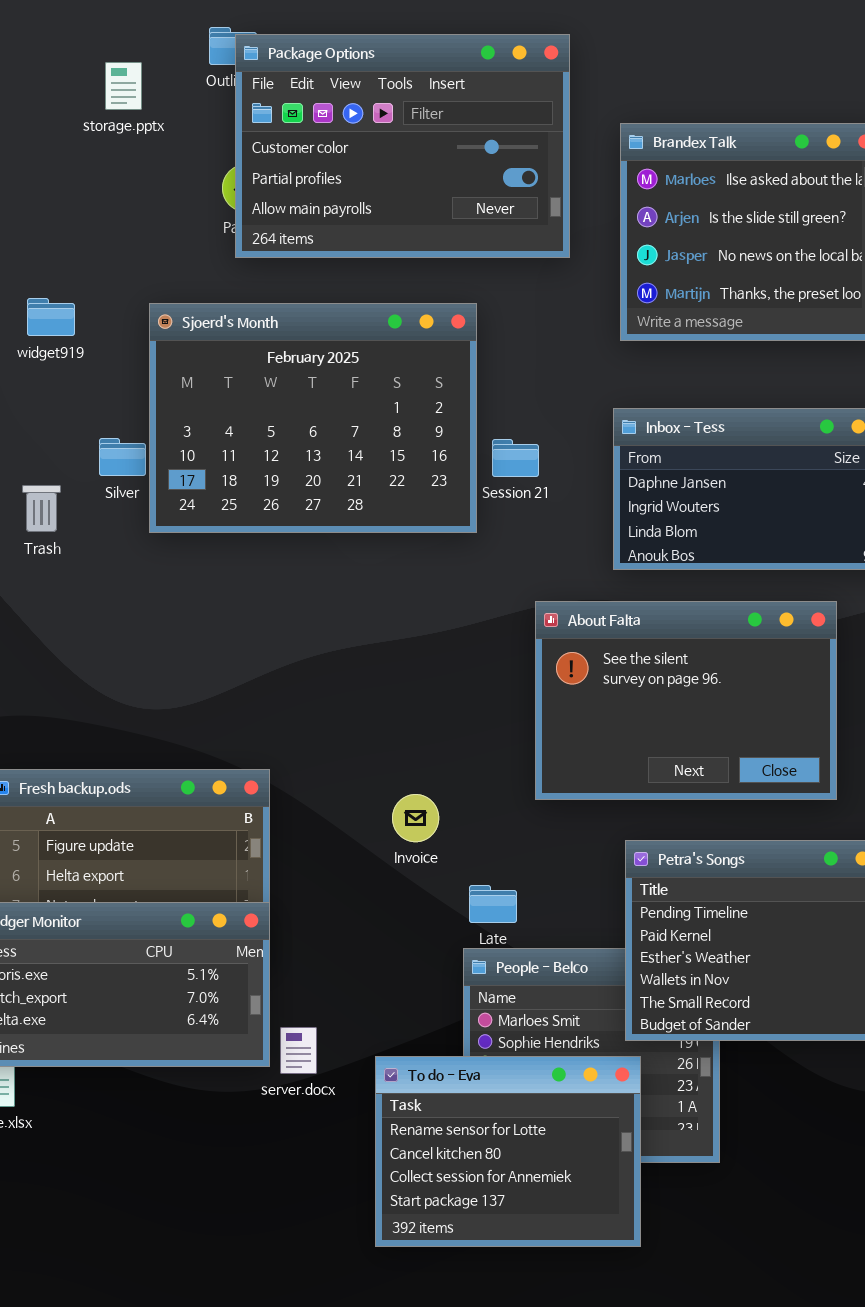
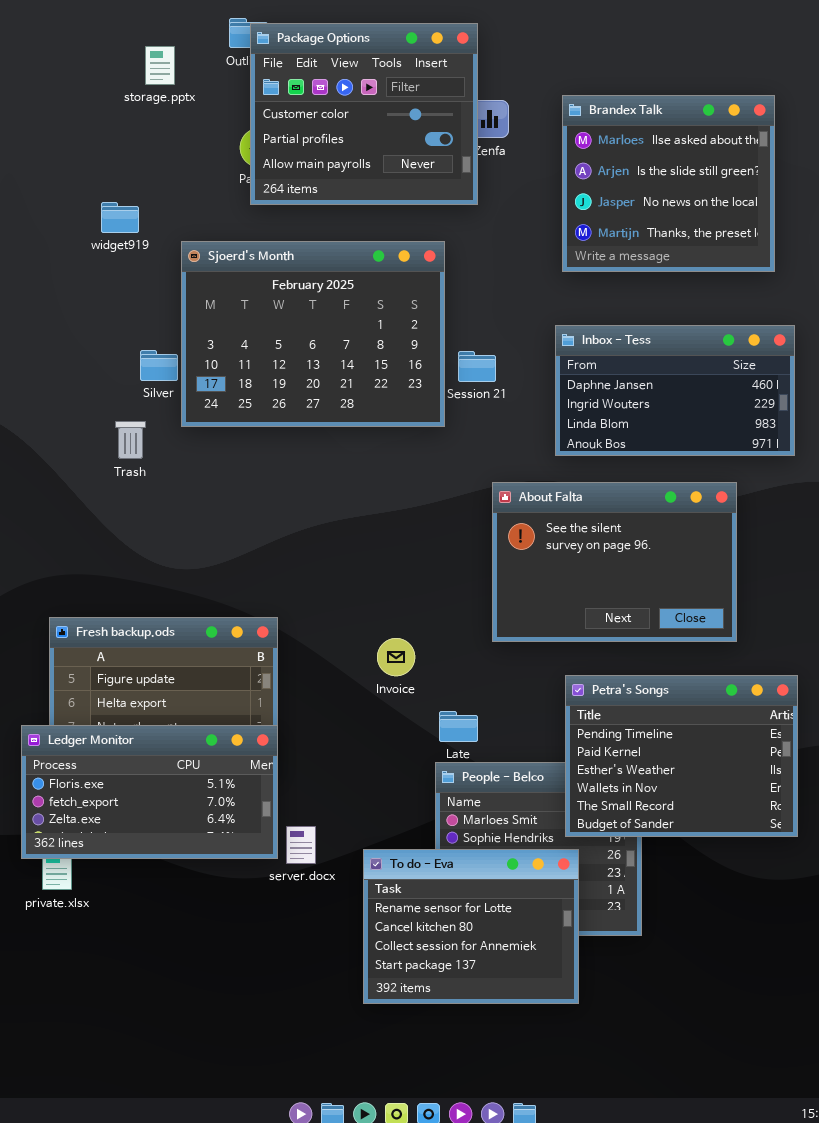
Package Options: [235,34,570,258] -> [250,23,478,205], resized
widget919: [27,298,75,336] -> [101,202,139,233], moved
Trash: [22,485,61,532] -> [115,421,146,459], moved

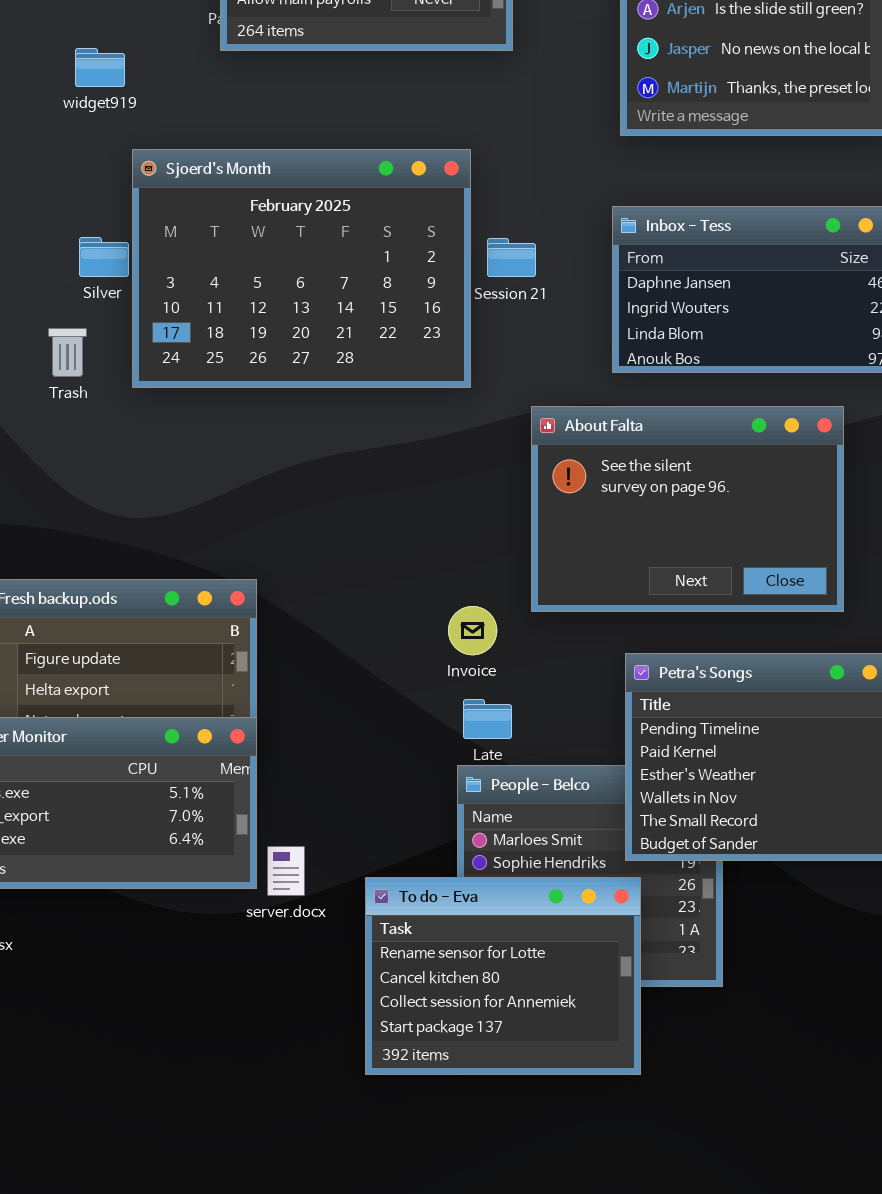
widget919: [101,202,139,233] -> [75,48,125,87], moved
Sjoerd's Month: [181,241,445,427] -> [132,149,471,388], moved
Invoice: [377,638,415,676] -> [448,606,497,655], moved

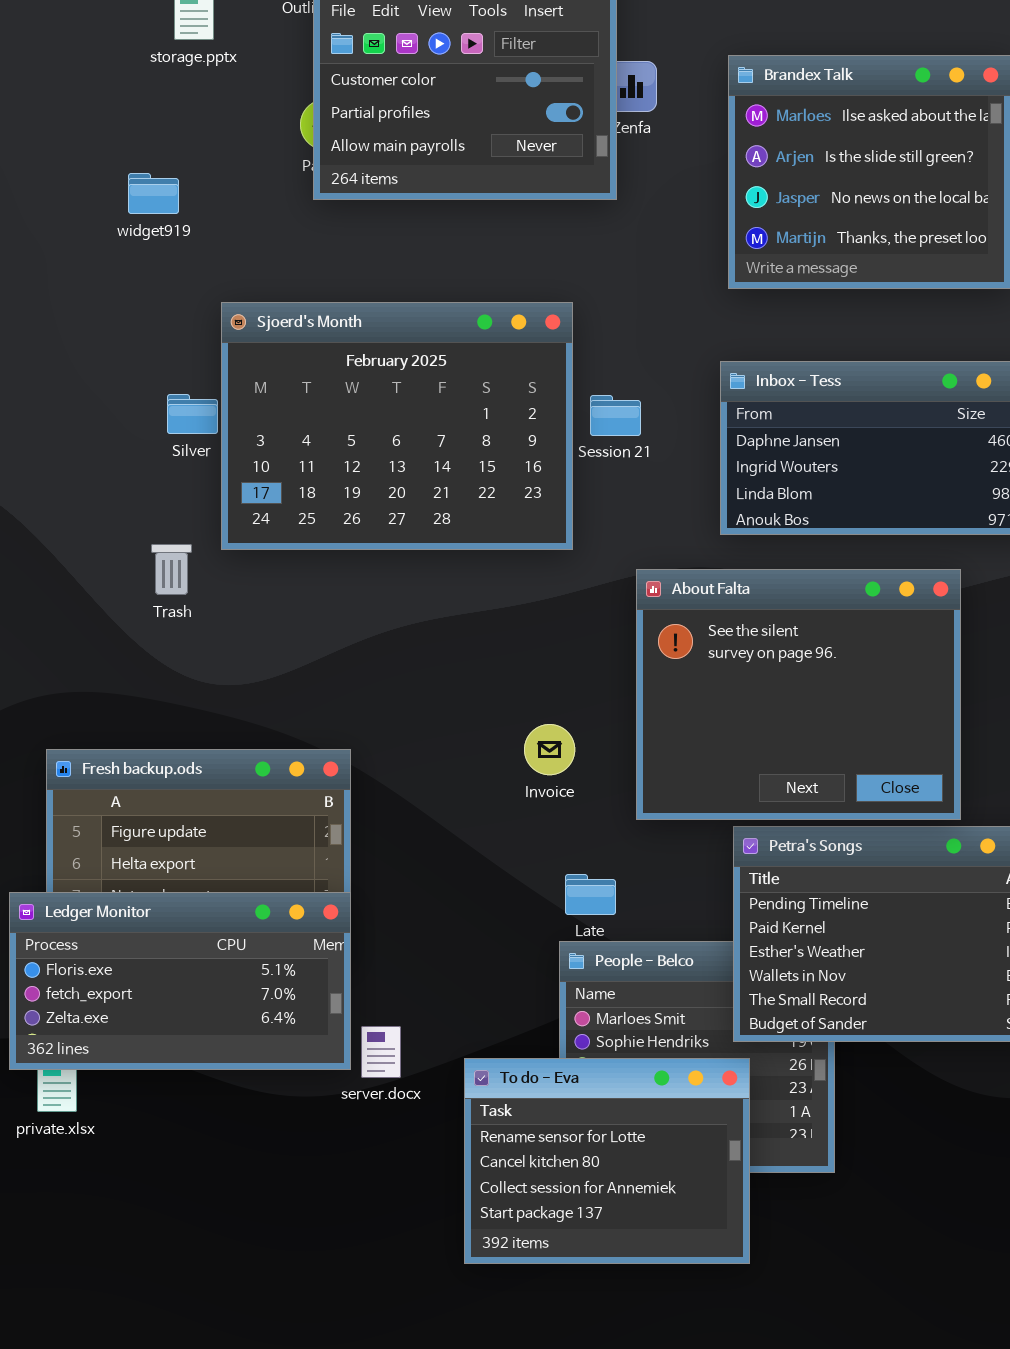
widget919: [75,48,125,87] -> [128,173,179,214], moved
Trash: [48,328,87,377] -> [151,544,192,595], moved
About Falta: [531,406,844,612] -> [636,569,961,820], resized
Invoice: [448,606,497,655] -> [524,724,575,775], moved

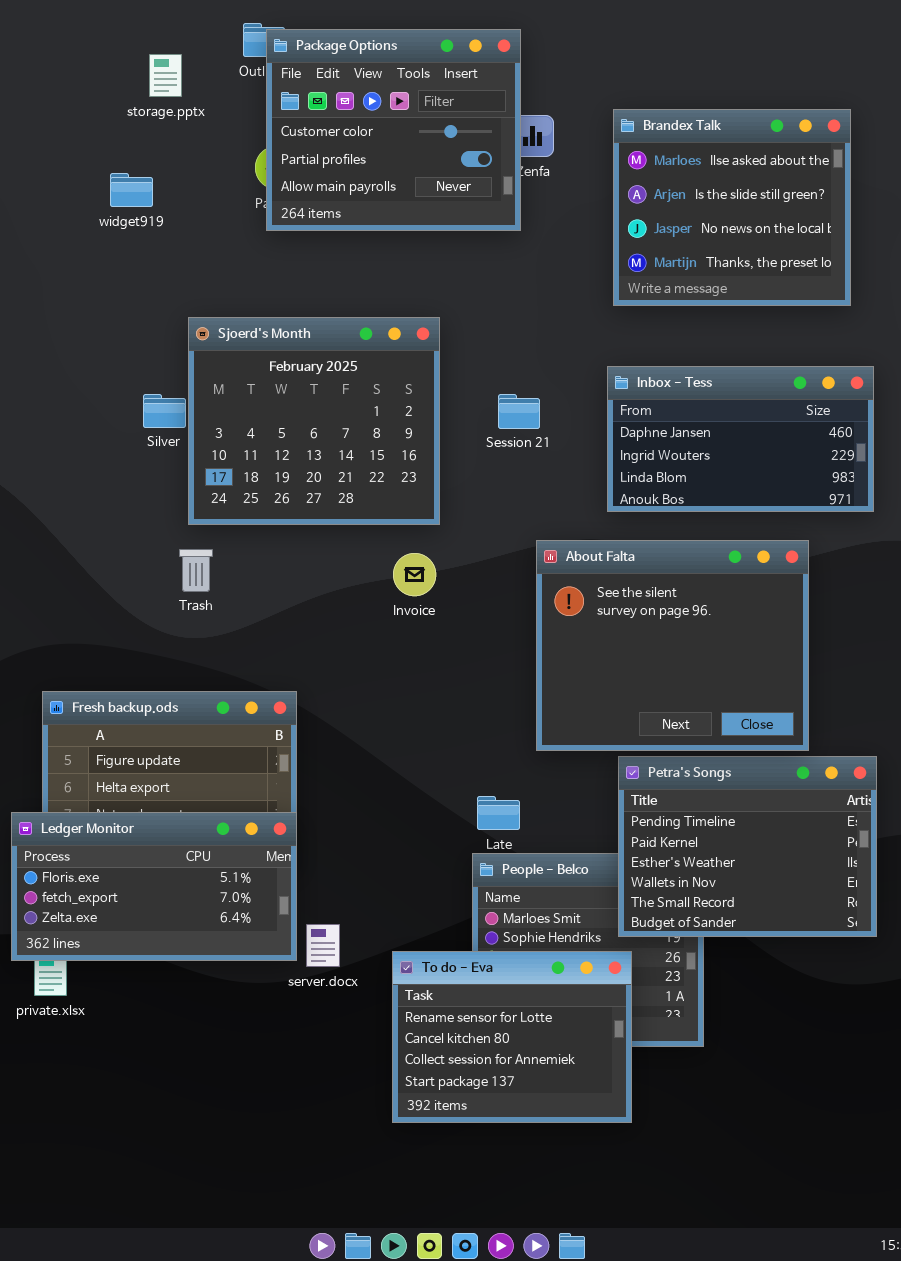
widget919: [128,173,179,214] -> [110,173,153,207], moved
Sjoerd's Month: [221,302,573,550] -> [188,317,440,525], resized
Trash: [151,544,192,595] -> [179,549,213,592], moved
Invoice: [524,724,575,775] -> [393,553,436,596], moved

